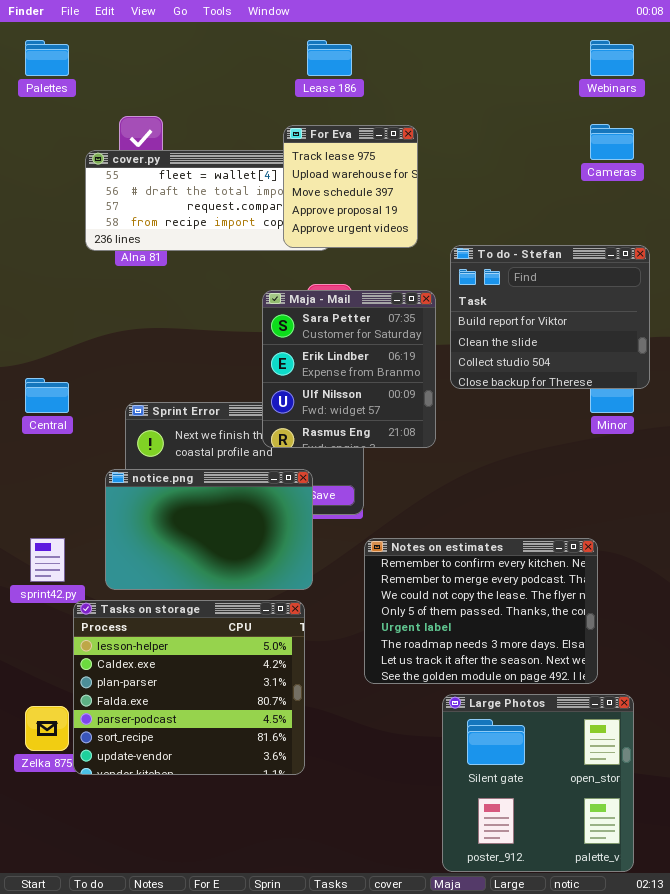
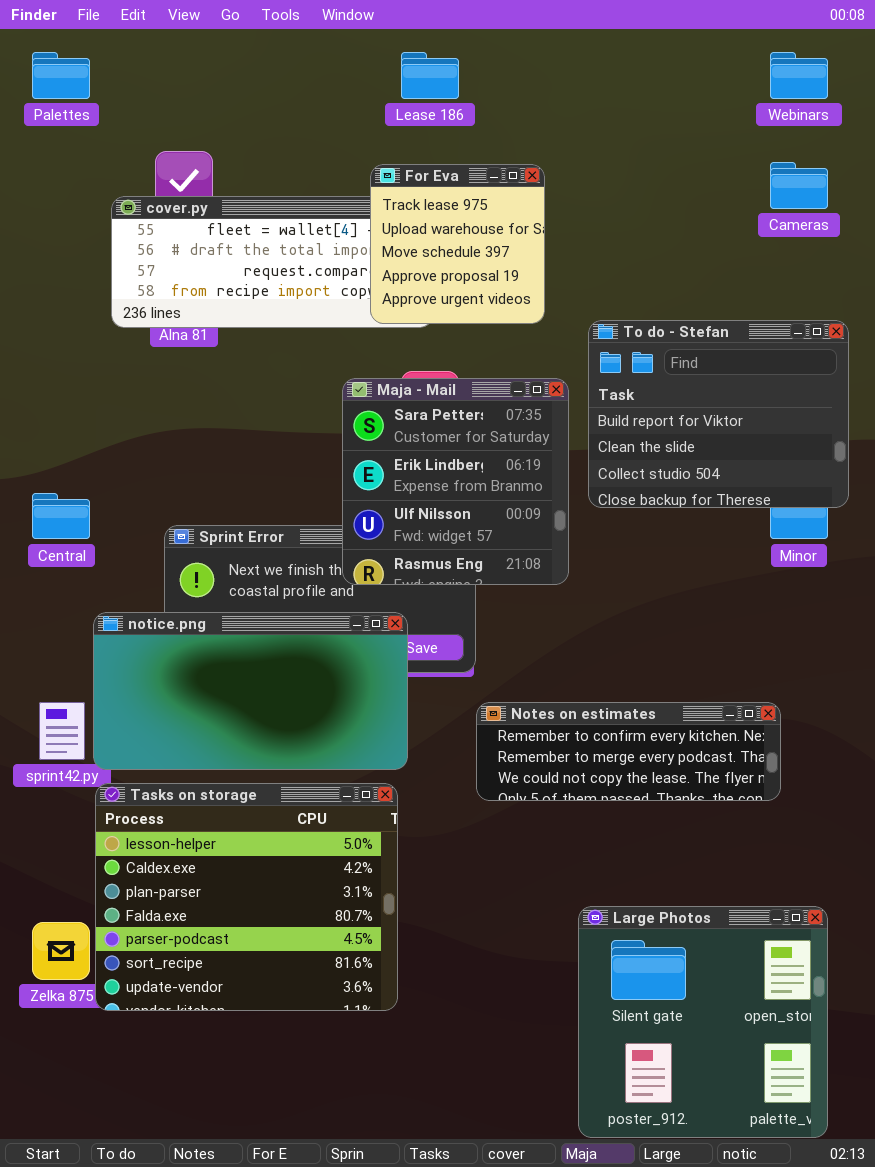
notice.png: [105,469,313,590] -> [93,612,408,770], resized
Notes on estimates: [364,538,598,684] -> [476,702,781,801], resized

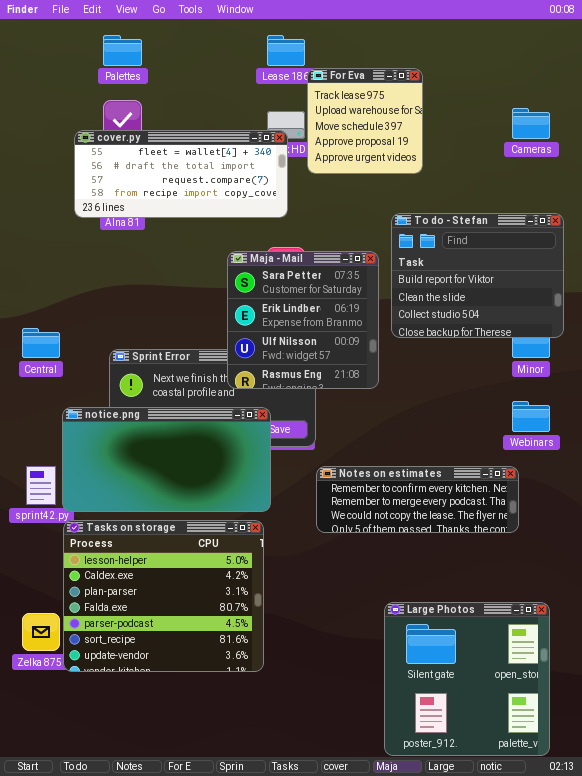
Palettes: [32,52,90,99] -> [103,35,142,66], moved
Webinars: [770,52,828,99] -> [512,401,550,432], moved
For Eva: [370,164,545,324] -> [307,68,423,174], moved

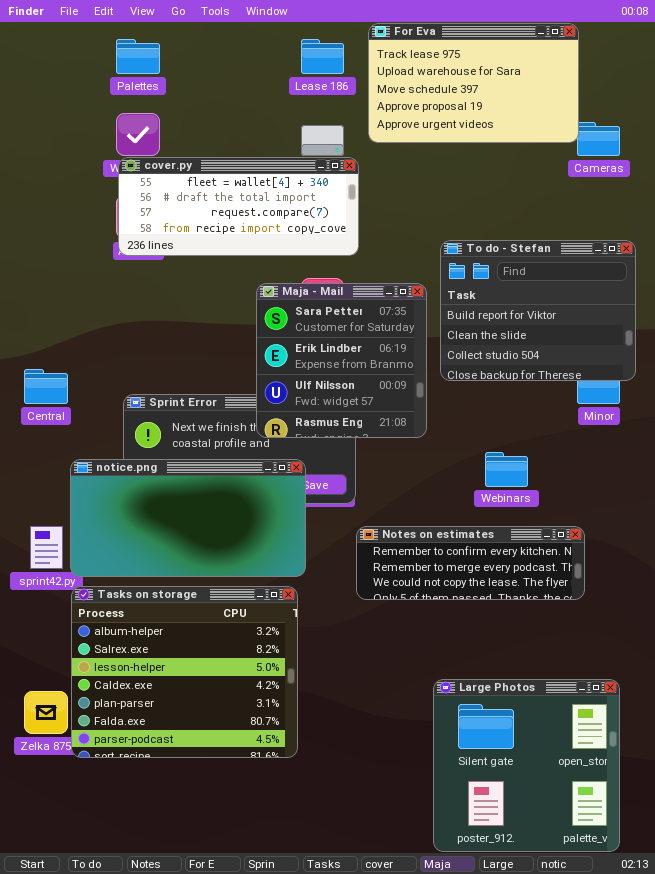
For Eva: [307,68,423,174] -> [368,23,579,143], moved, resized
cover.py: [74,130,288,218] -> [118,157,359,256], moved
Webinars: [512,401,550,432] -> [485,452,528,487], moved
Tasks on storage: [63,520,264,672] -> [71,586,298,758], scrolled up 2 rows

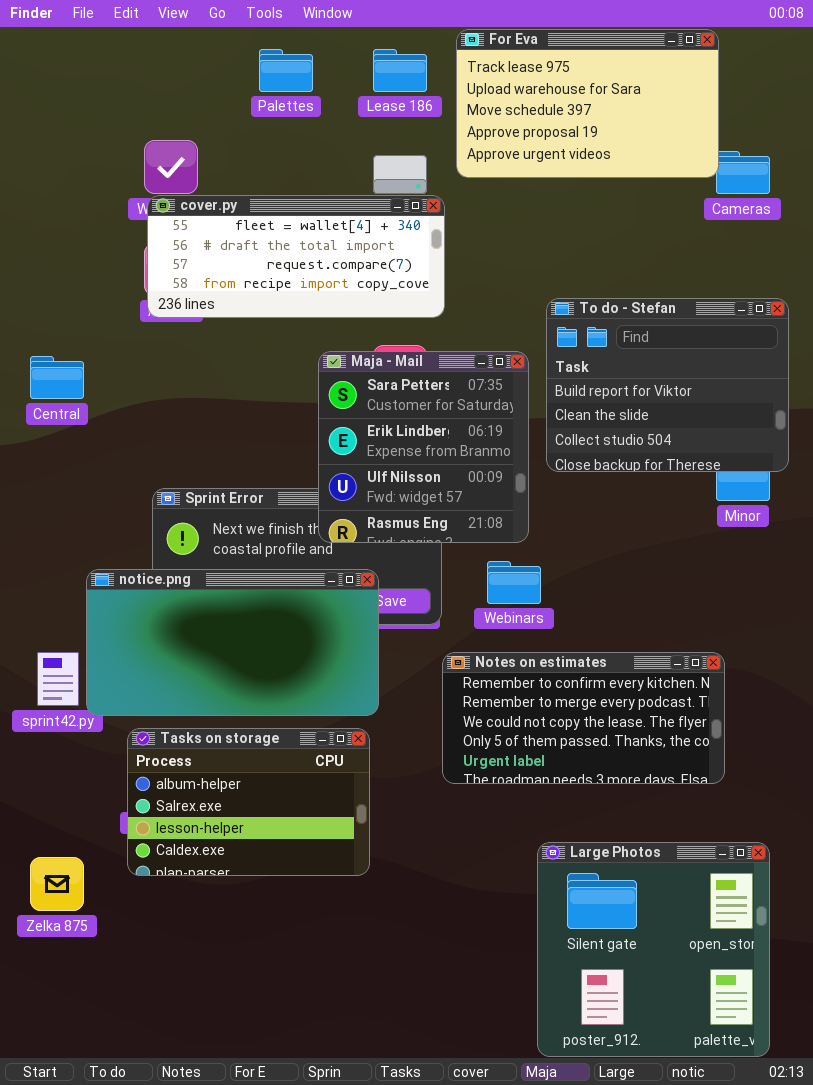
Palettes: [116,39,160,74] -> [259,49,313,92], moved
Central: [24,369,68,404] -> [30,356,84,399], moved
Webinars: [485,452,528,487] -> [487,561,541,604], moved
Notes on estimates: [356,526,585,600] -> [442,652,725,784], resized
Tasks on storage: [71,586,298,758] -> [127,728,370,876], resized

